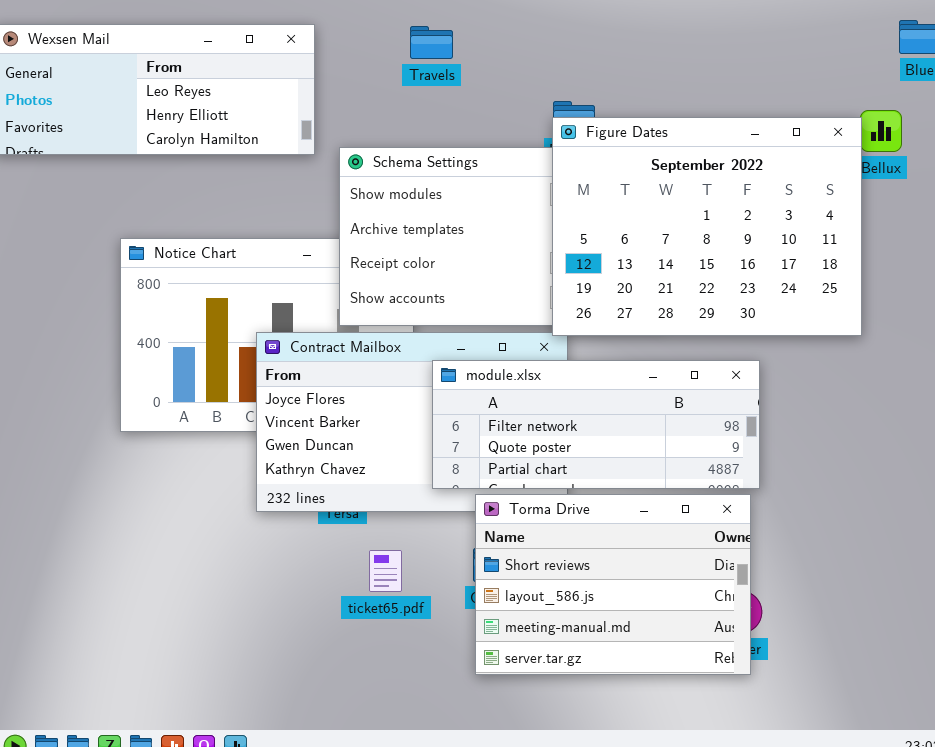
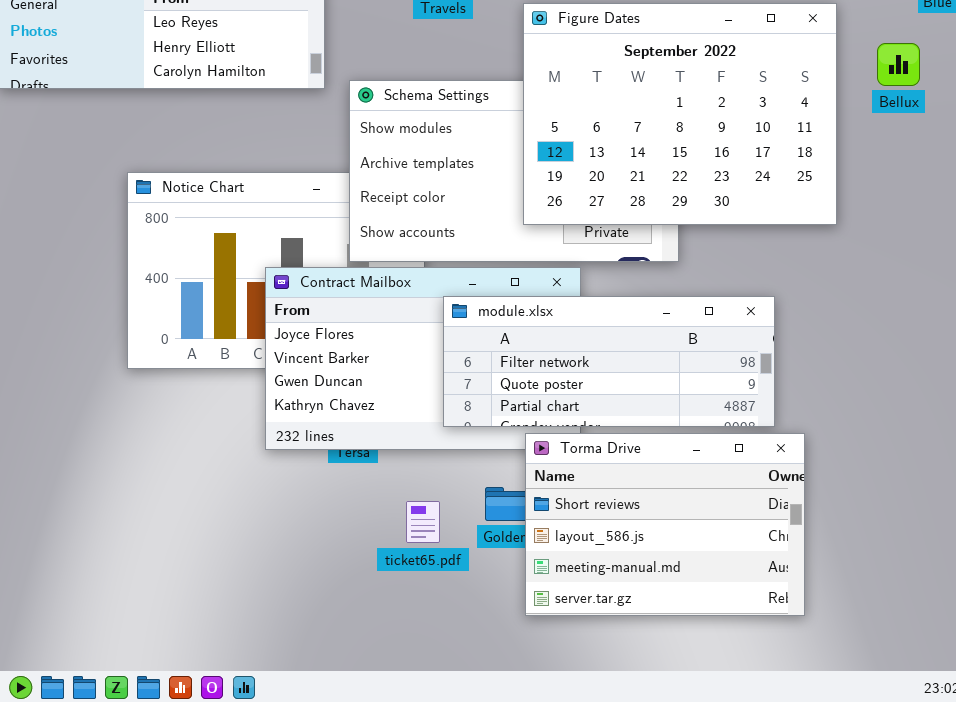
Figure Dates: [552,117,862,336] -> [523,3,837,225], moved
Torma Drive: [475,494,751,675] -> [525,433,805,616], moved
ticket65.pdf: [369,550,402,592] -> [406,501,440,543], moved

